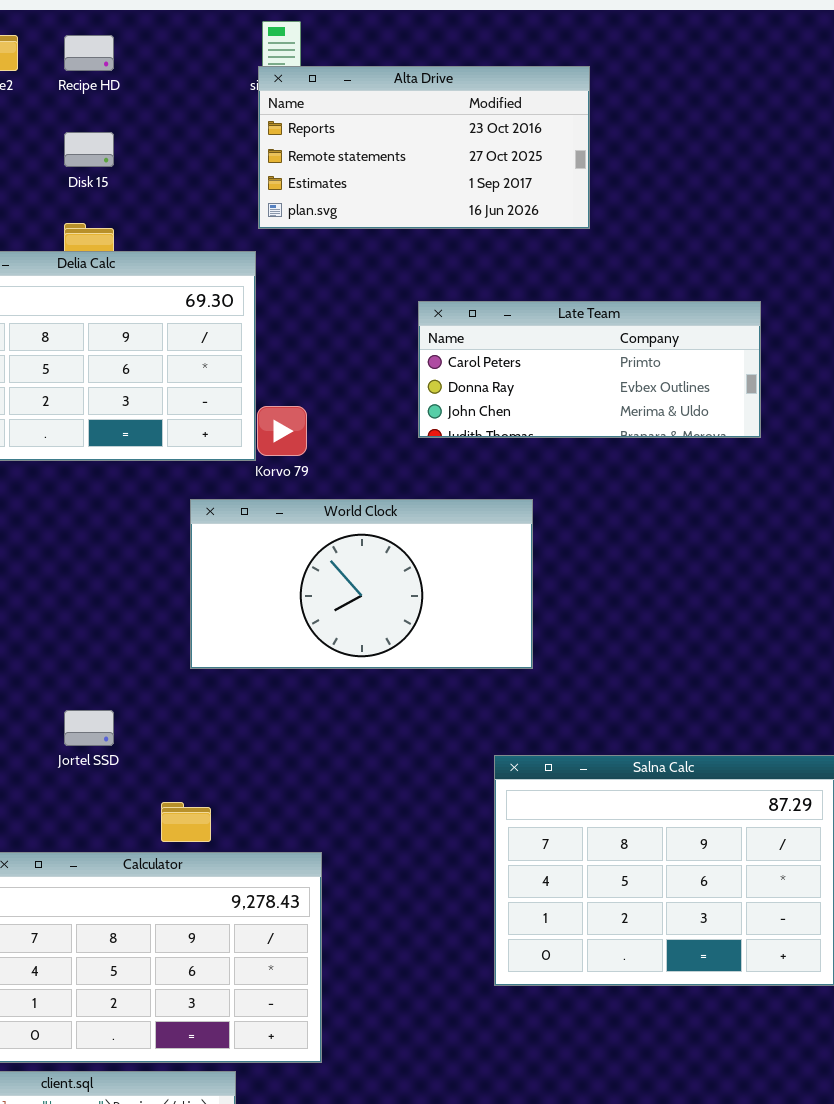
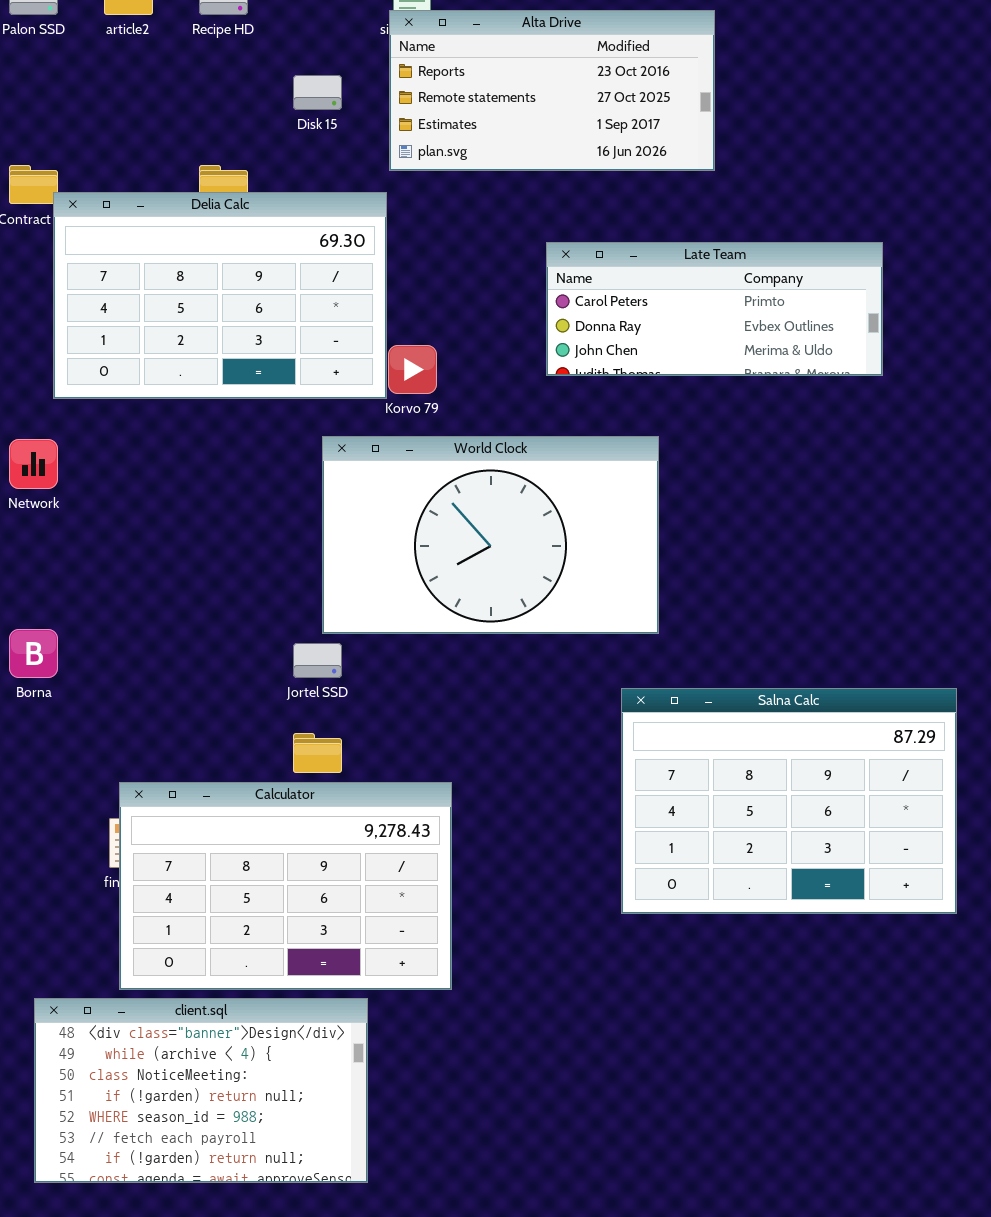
Disk 15: [64,132,114,167] -> [293,75,342,110], moved
World Clock: [190,499,533,669] -> [322,436,659,634], resized
Jortel SSD: [64,710,114,746] -> [293,643,342,678], moved

